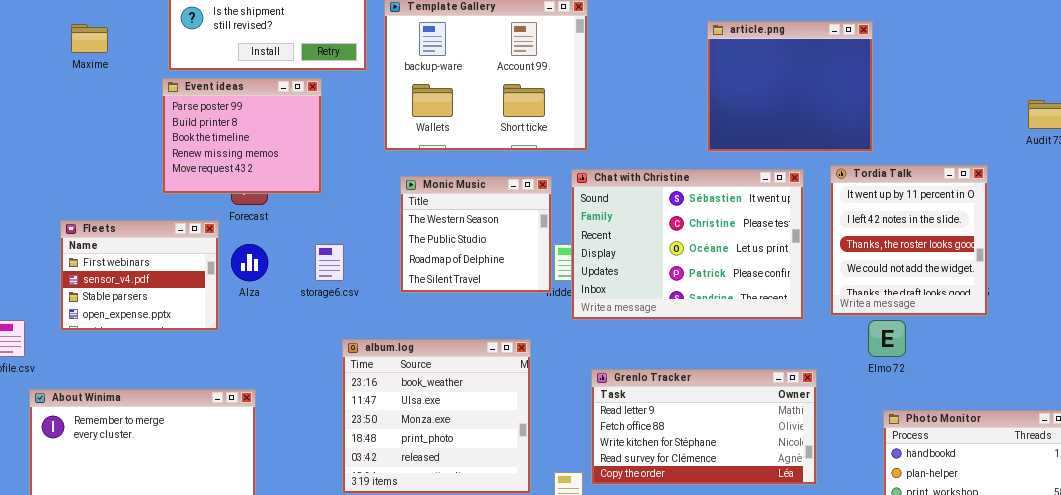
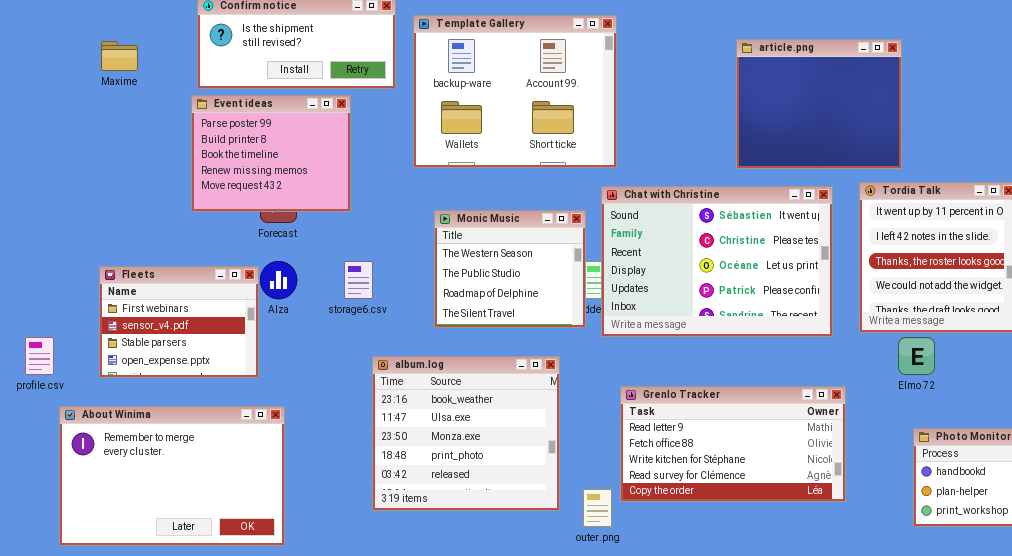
Monic Music: [400,176,552,293] -> [434,210,586,328], moved
Fleets: [60,220,219,331] -> [99,266,259,378], moved

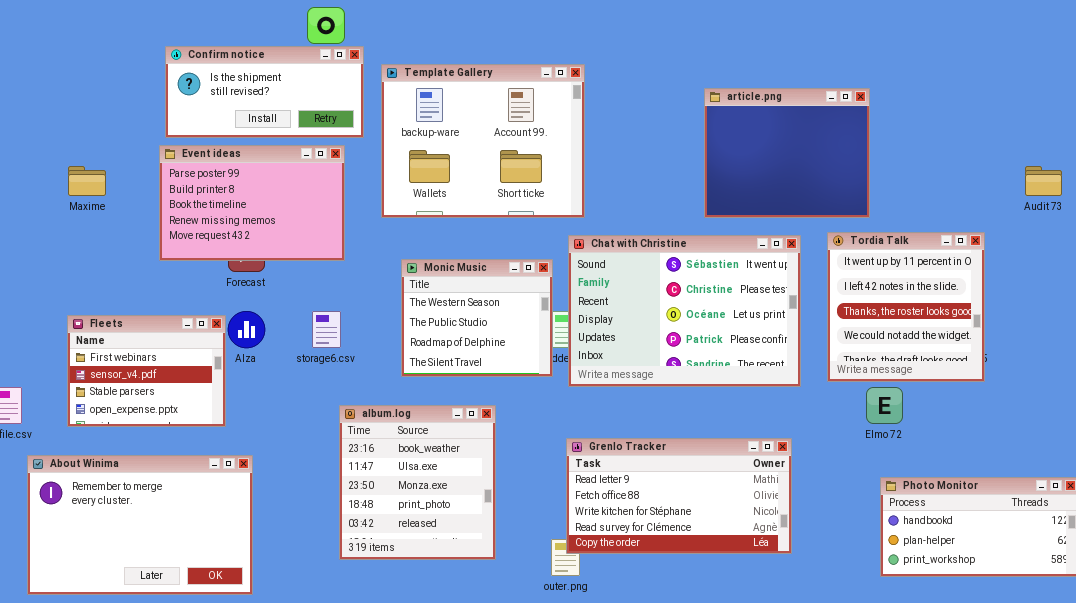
Maxime: [101,41,138,71] -> [68,166,106,196], moved
Event ideas: [191,95,351,212] -> [159,145,345,261], resized
album.log: [372,356,560,511] -> [339,405,496,560], resized
Grenlo Tracker: [620,386,846,502] -> [566,438,792,554], moved

